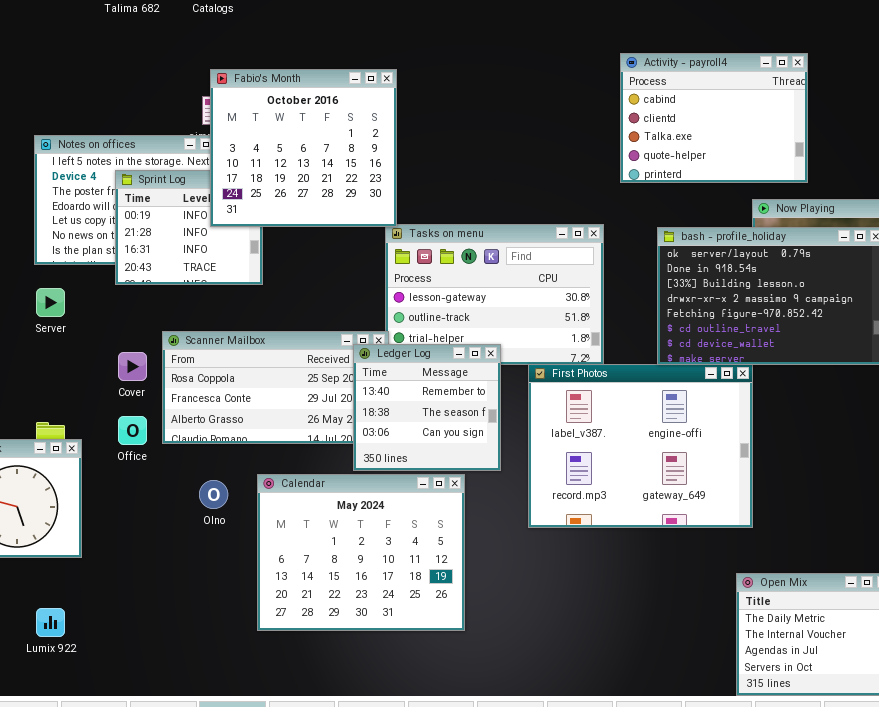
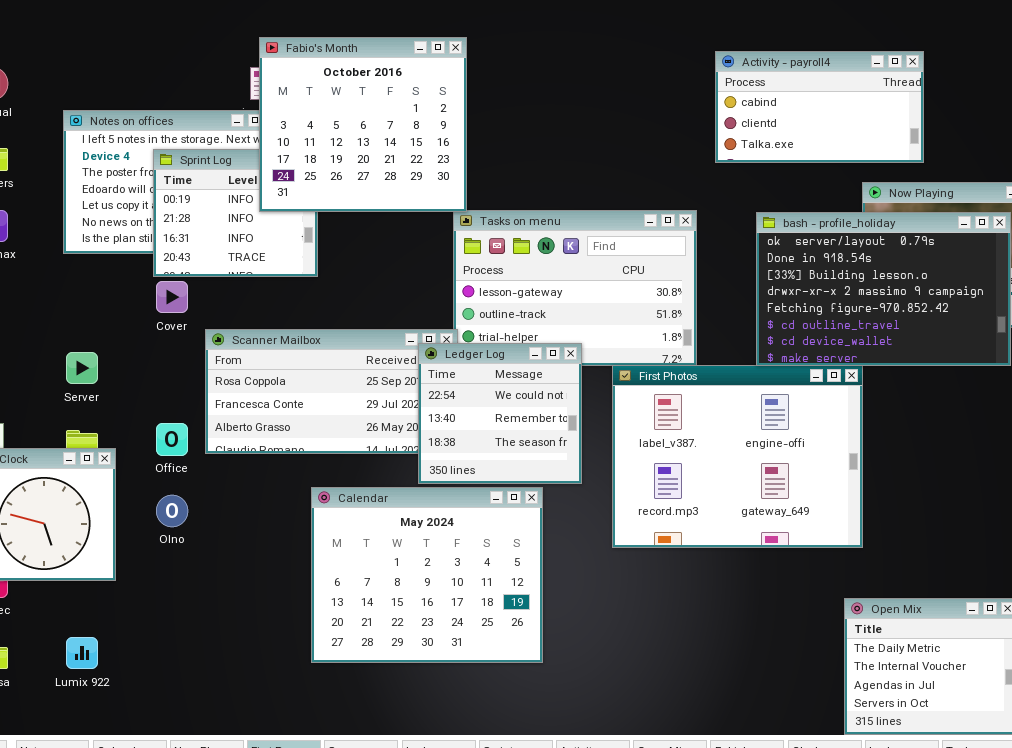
Activity - payroll4: [620,53,808,183] -> [715,51,924,163], resized
Server: [36,288,65,317] -> [66,352,98,384], moved
Ledger Log: [353,344,501,471] -> [418,343,582,484], scrolled up 1 row
Cover: [118,352,147,381] -> [156,281,188,313], moved
Olno: [199,480,228,509] -> [156,495,188,527], moved

